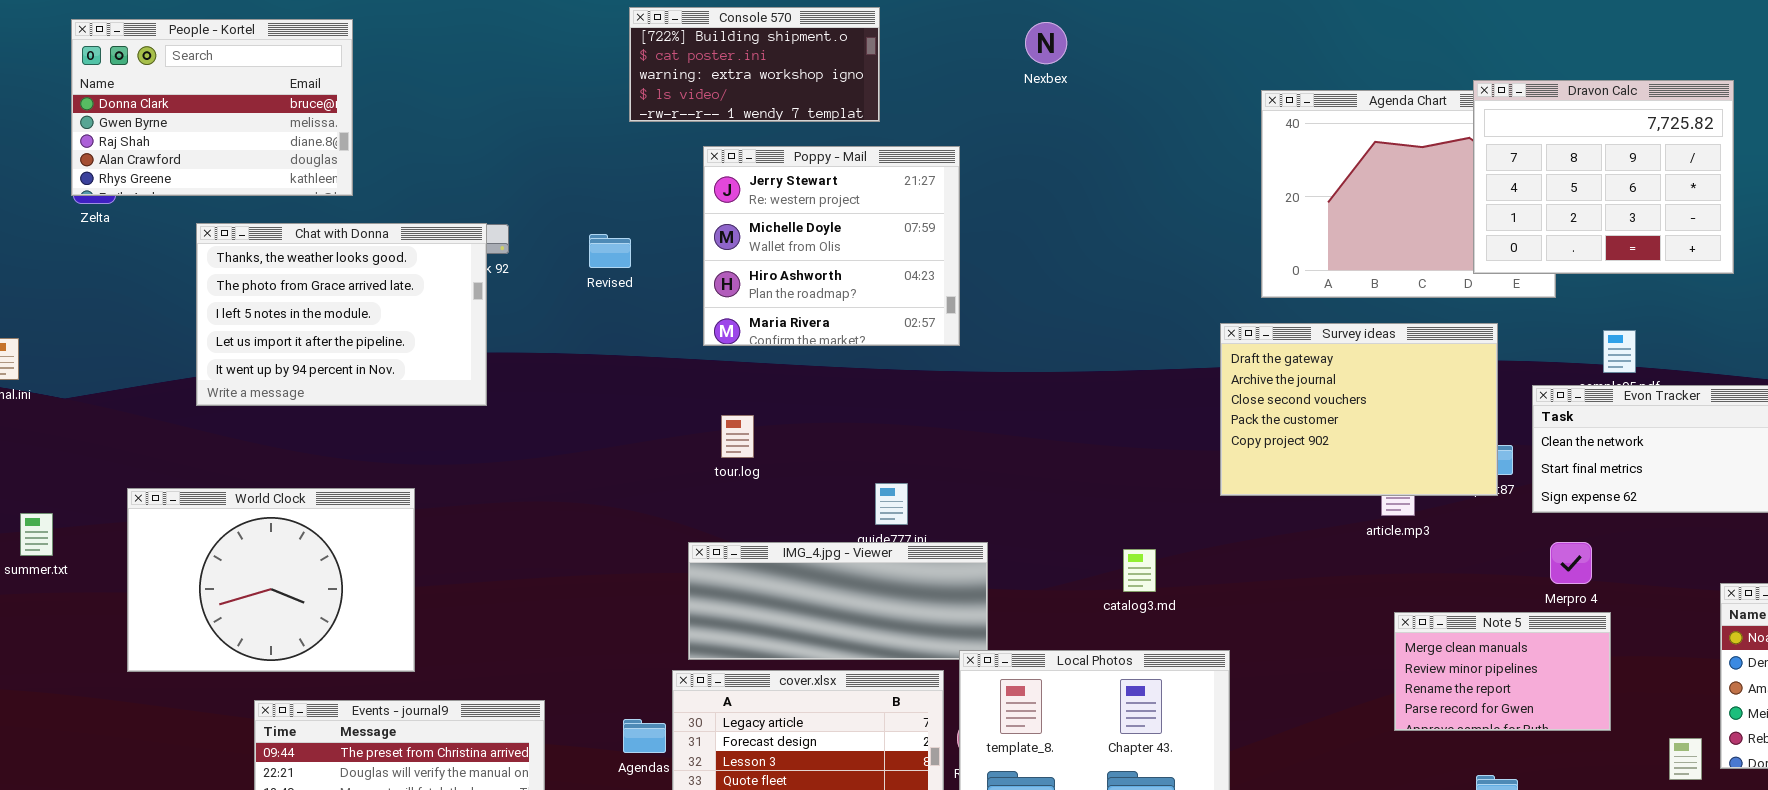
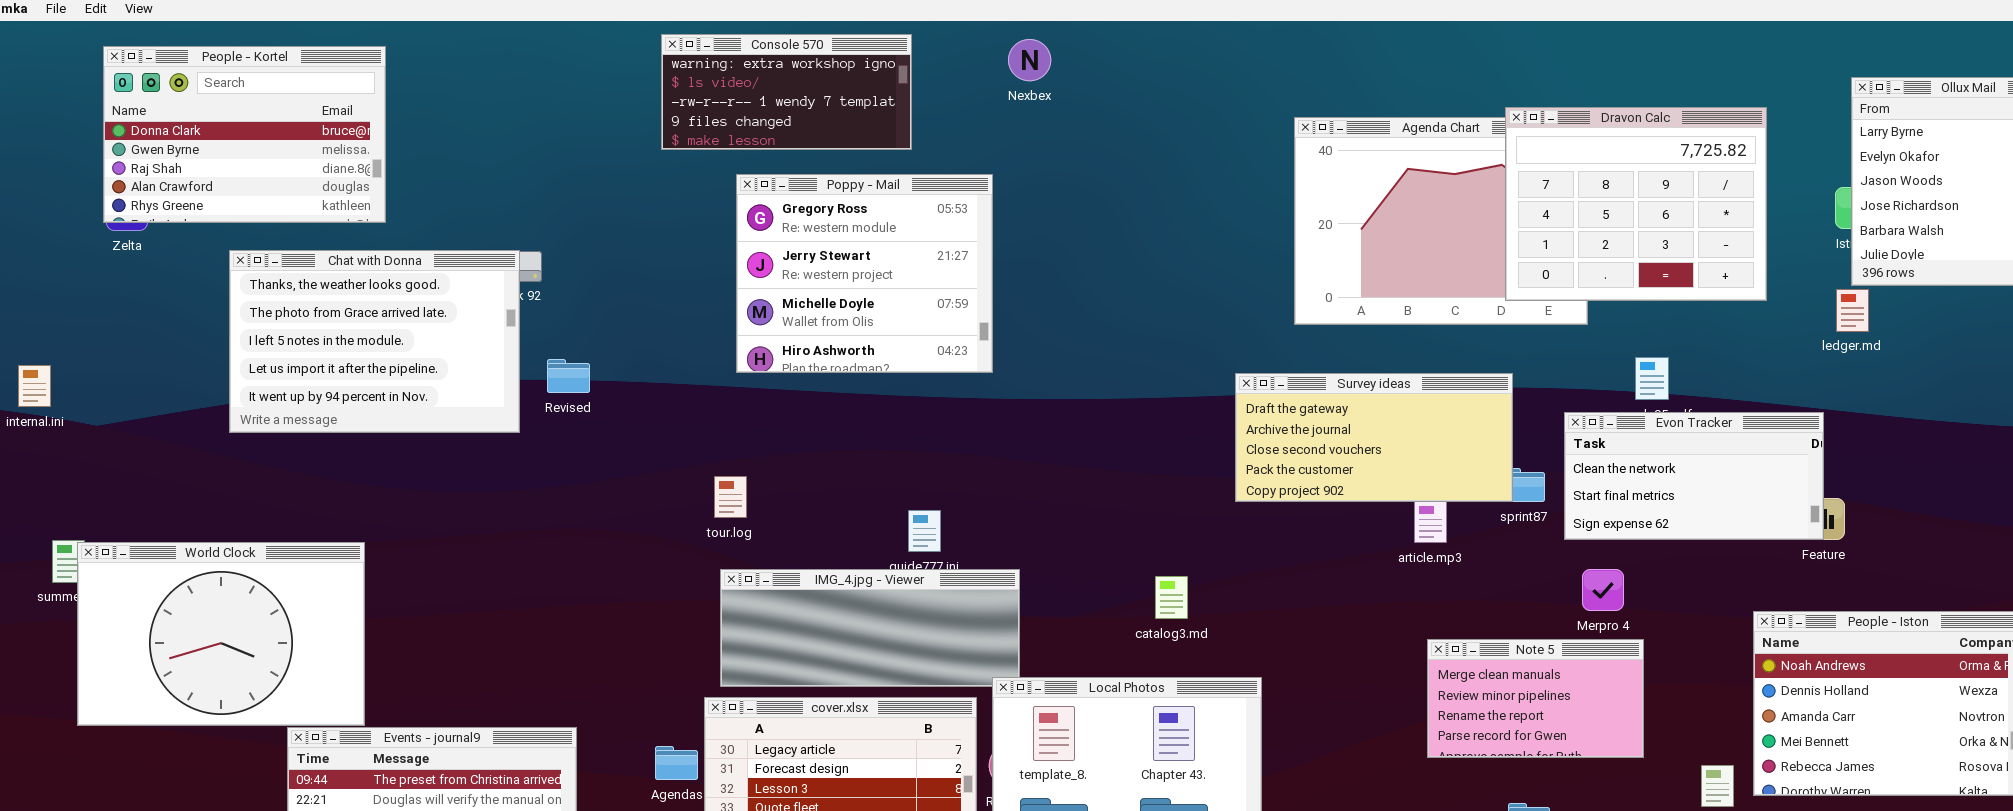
Console 570: [629,7,880,122] -> [661,34,912,150], scrolled down 2 rows
Nexbex: [1025,22,1067,64] -> [1008,39,1051,81], moved
Poppy - Mail: [703,146,960,346] -> [736,174,993,373], scrolled up 1 row
Revised: [589,234,631,268] -> [547,359,590,393], moved
Survey ideas: [1220,323,1498,496] -> [1235,373,1513,502], moved, resized
tour.log: [721,415,754,458] -> [714,476,747,518], moved
World Clock: [127,488,415,672] -> [77,542,365,726], moved

